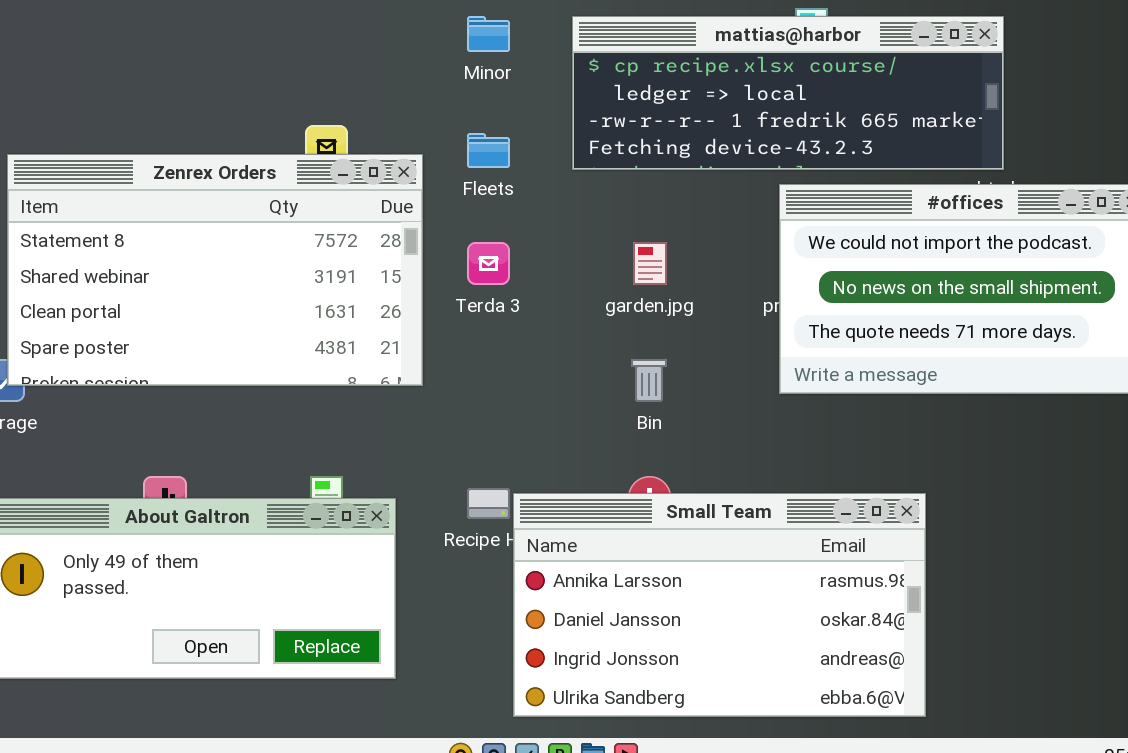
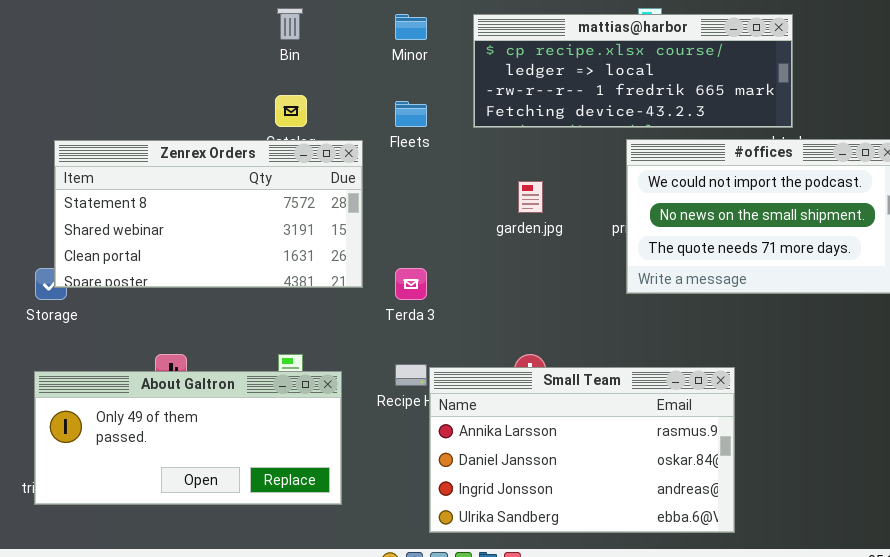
Zenrex Orders: [7,154,423,386] -> [54,140,363,288], resized
Terda 3: [467,242,510,285] -> [395,268,427,300], moved
Bin: [631,359,667,402] -> [277,8,303,40], moved

